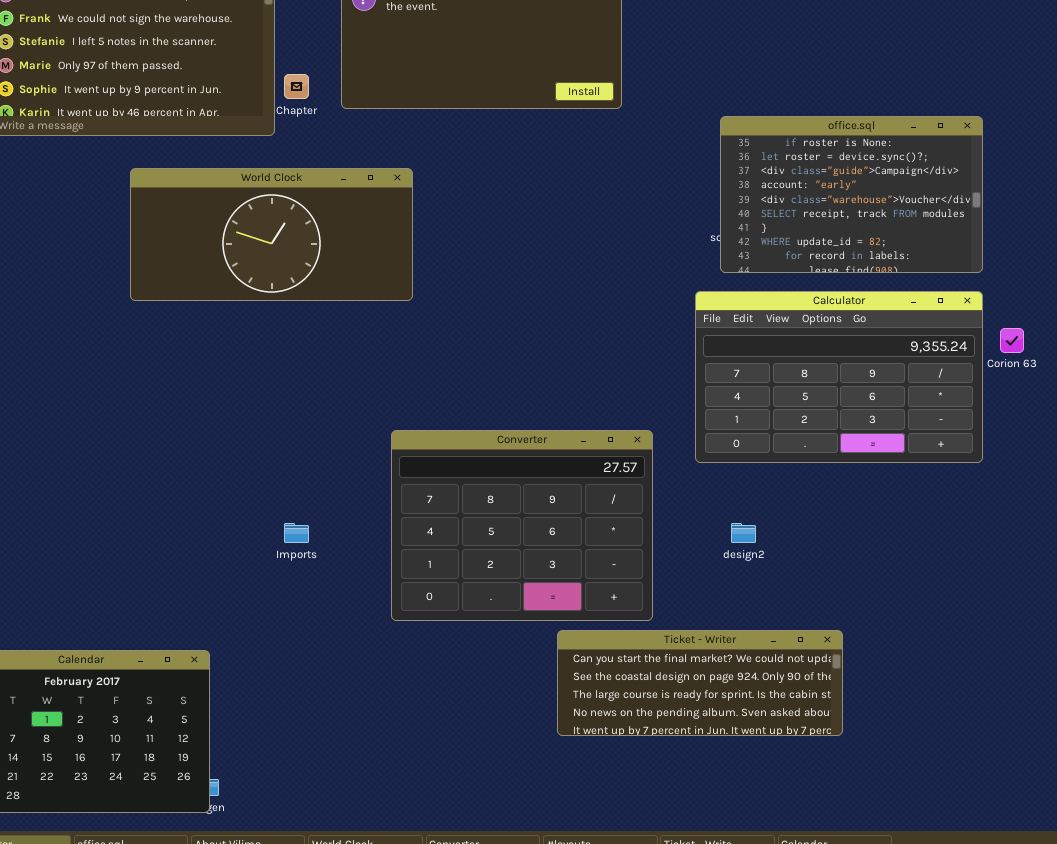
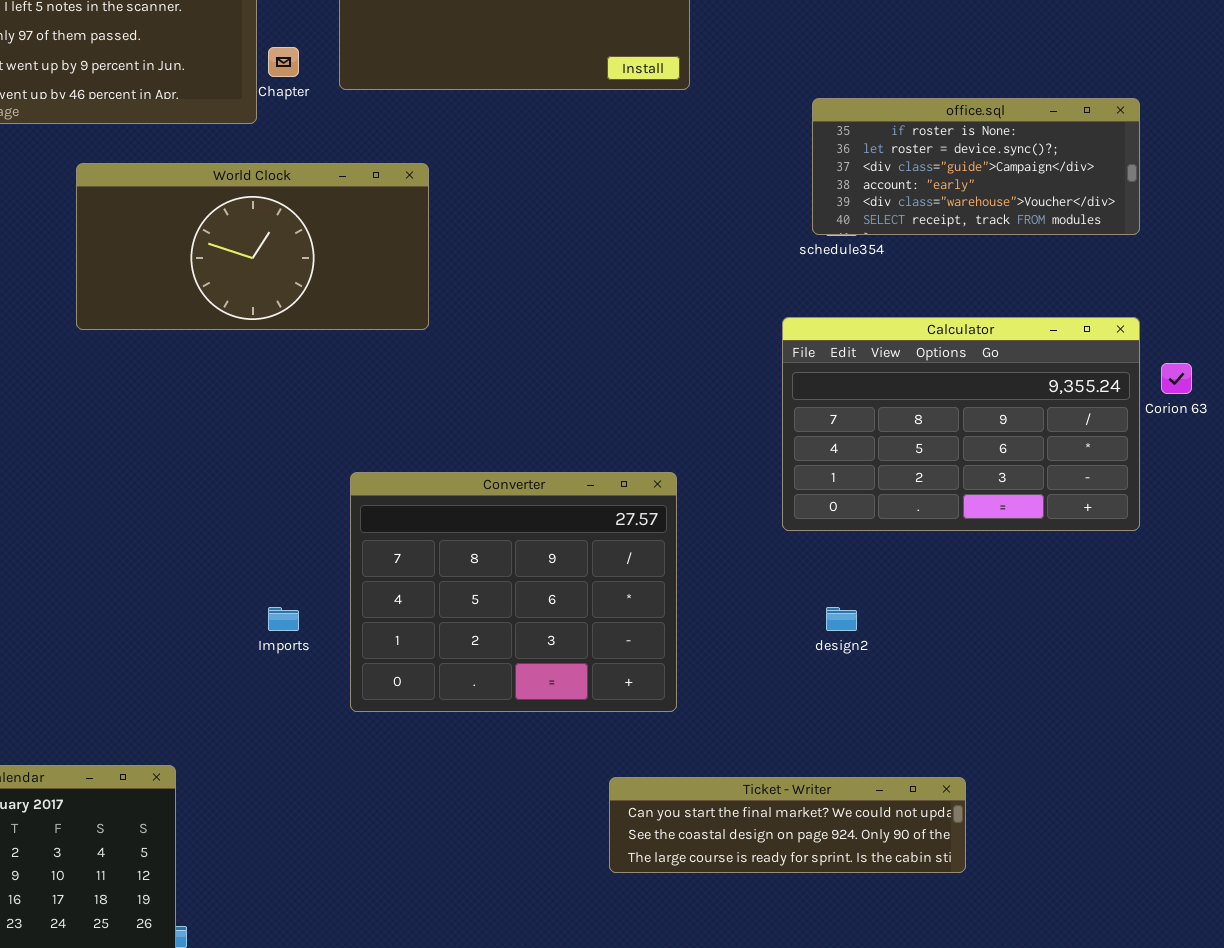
office.sql: [720,116,983,273] -> [812,98,1140,235], resized
Converter: [391,430,653,621] -> [350,472,677,712], moved
Ticket - Writer: [557,630,843,736] -> [609,777,966,873], resized

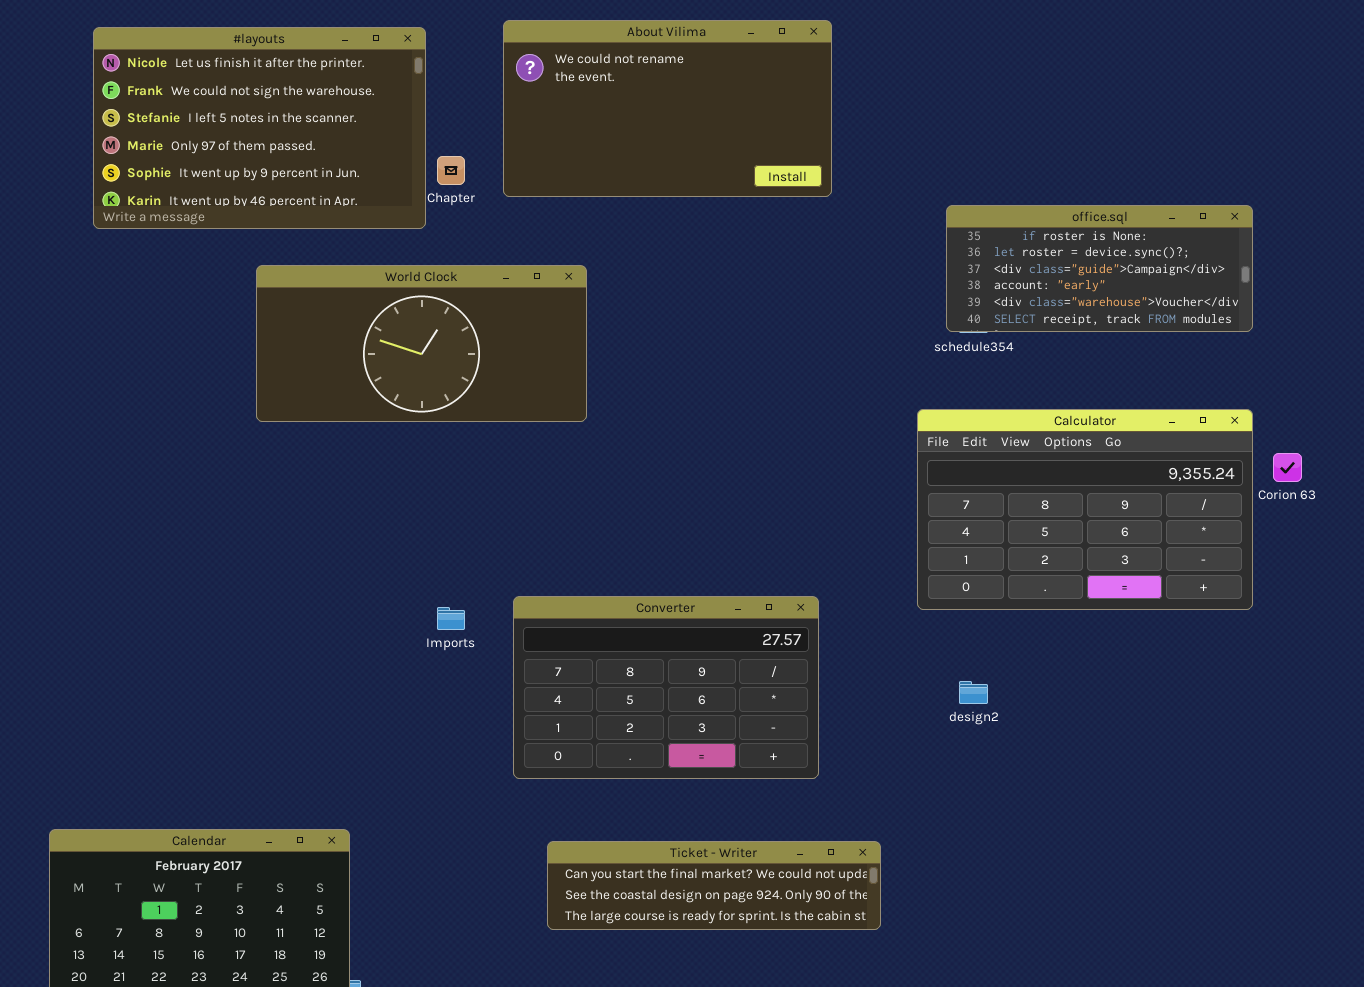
Converter: [350,472,677,712] -> [513,596,819,779], resized
Imports: [268,607,299,631] -> [437,607,465,630], moved
Ticket - Writer: [609,777,966,873] -> [547,841,881,930], moved

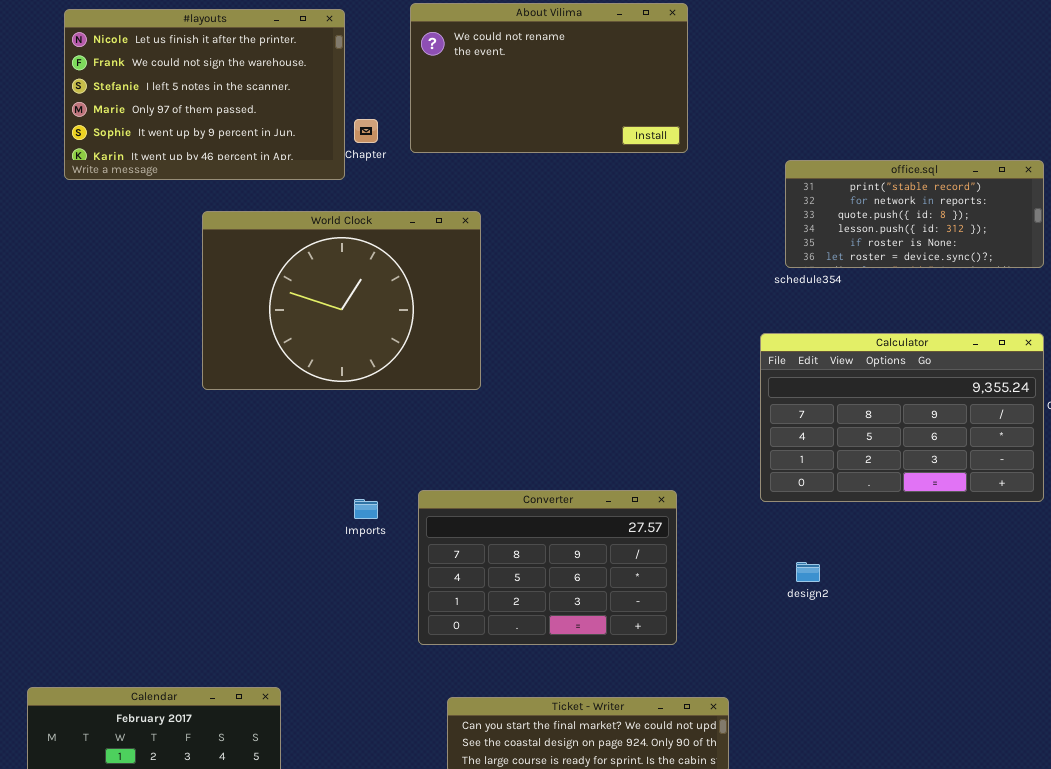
office.sql: [946,205,1253,332] -> [785,160,1044,268], scrolled up 4 rows
World Clock: [256,265,587,422] -> [202,211,481,390], resized

